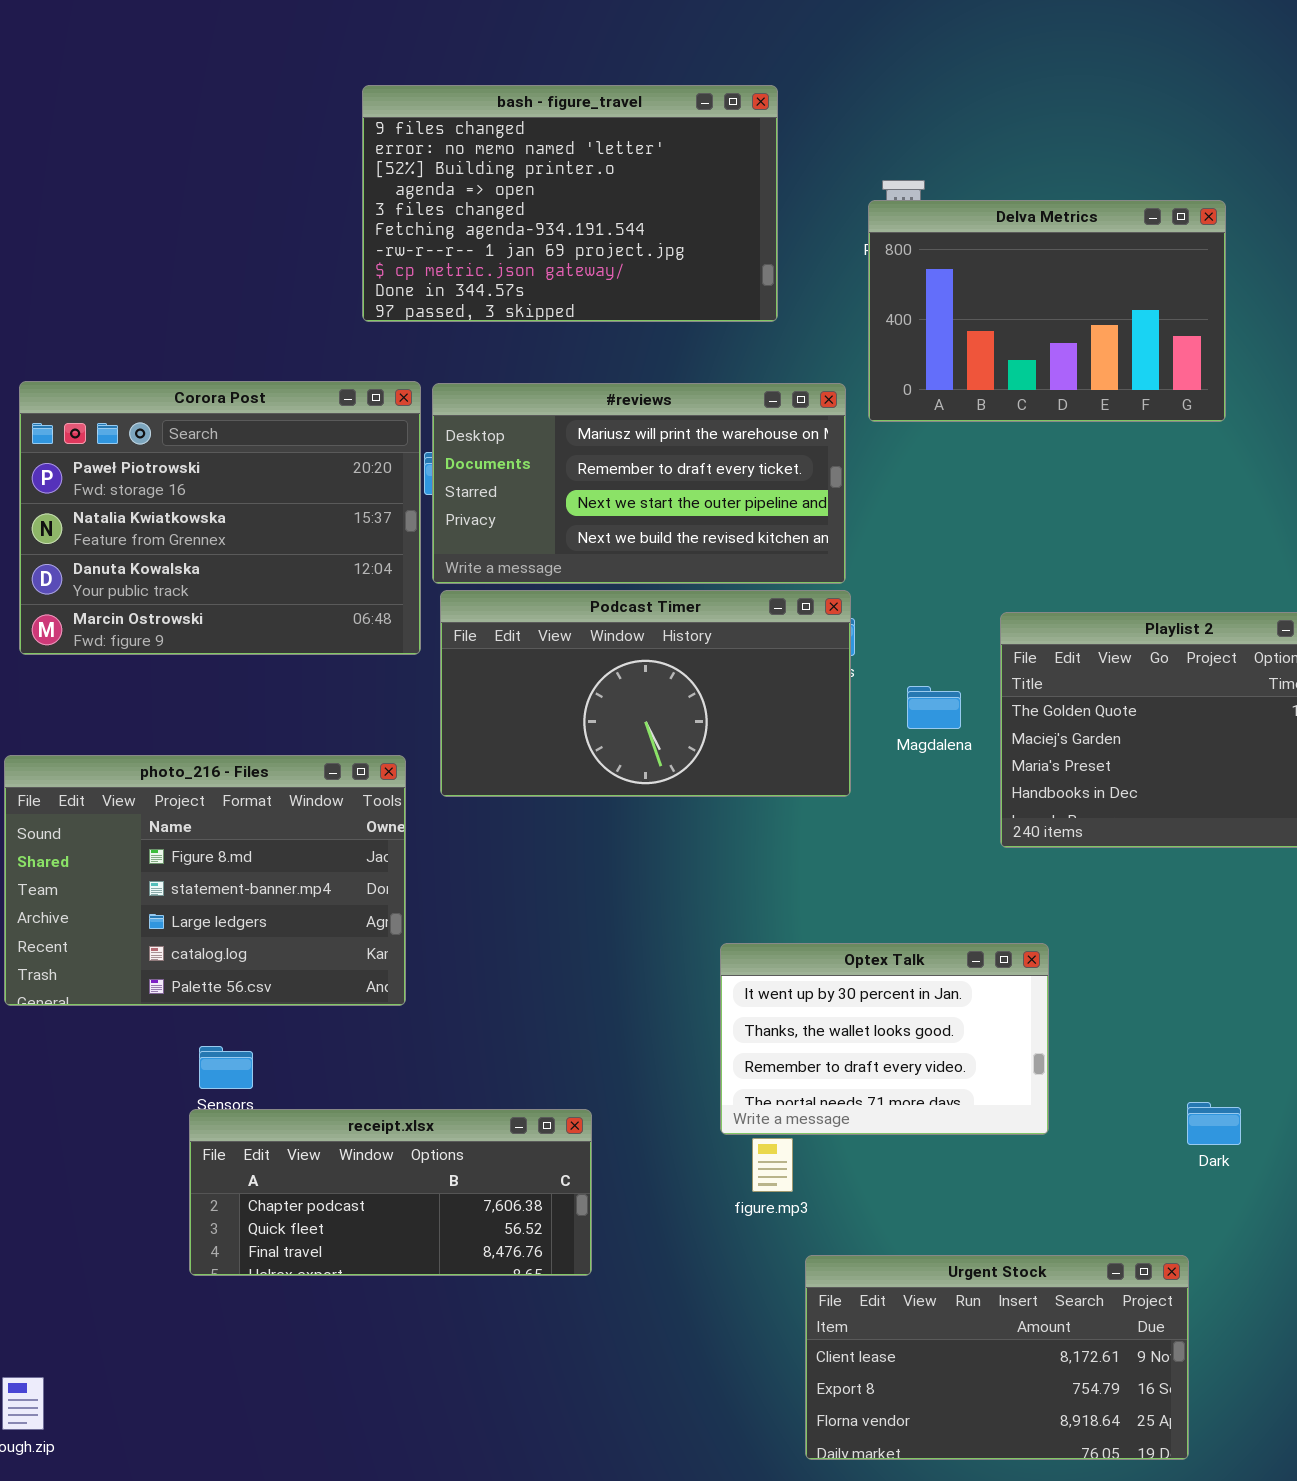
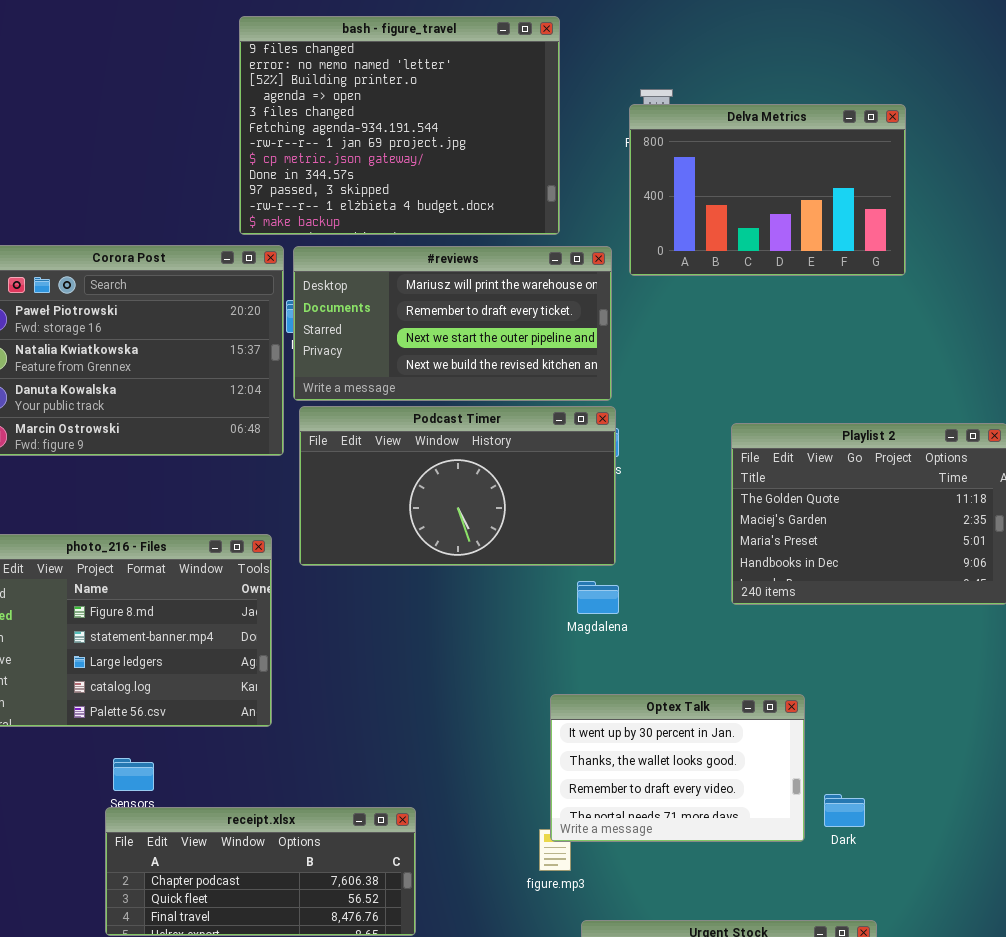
bash - figure_travel: [362,85,778,322] -> [239,16,560,235], resized
Magdalena: [907,686,961,729] -> [577,581,619,614], moved
Optex Talk: [720,943,1049,1135] -> [550,694,805,842], moved
Dark: [1187,1102,1241,1145] -> [824,794,865,827], moved

